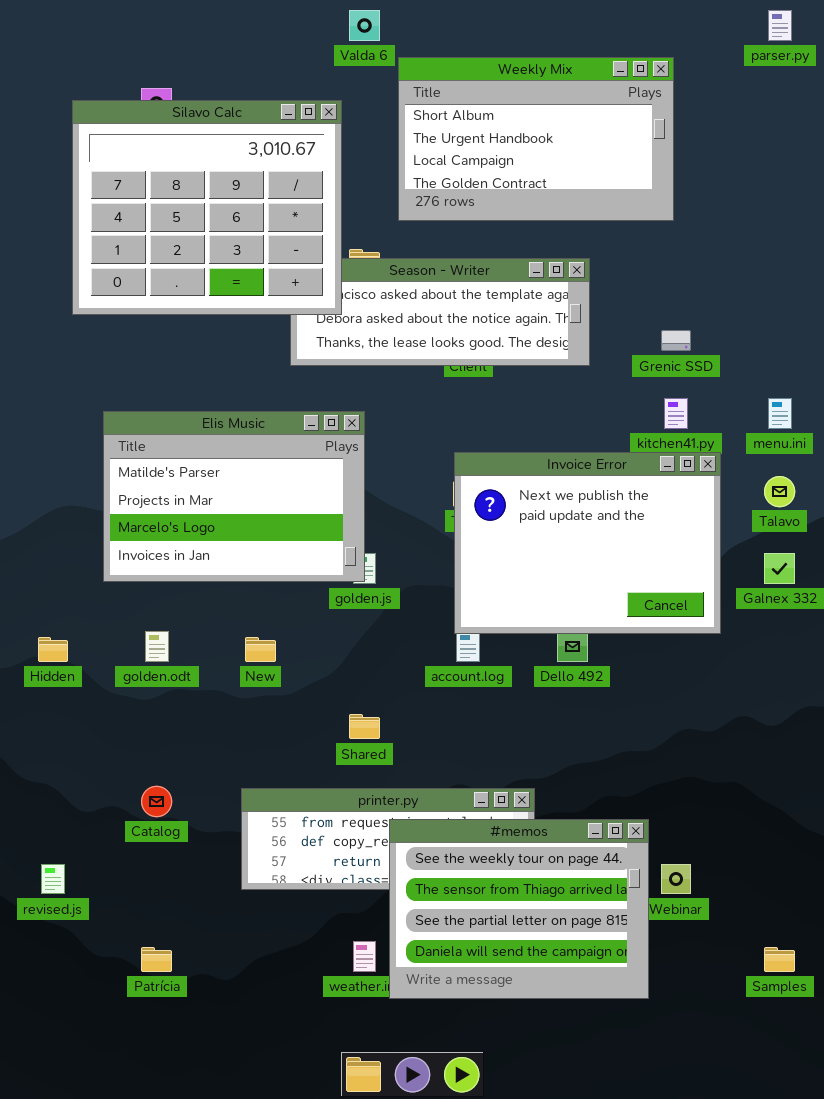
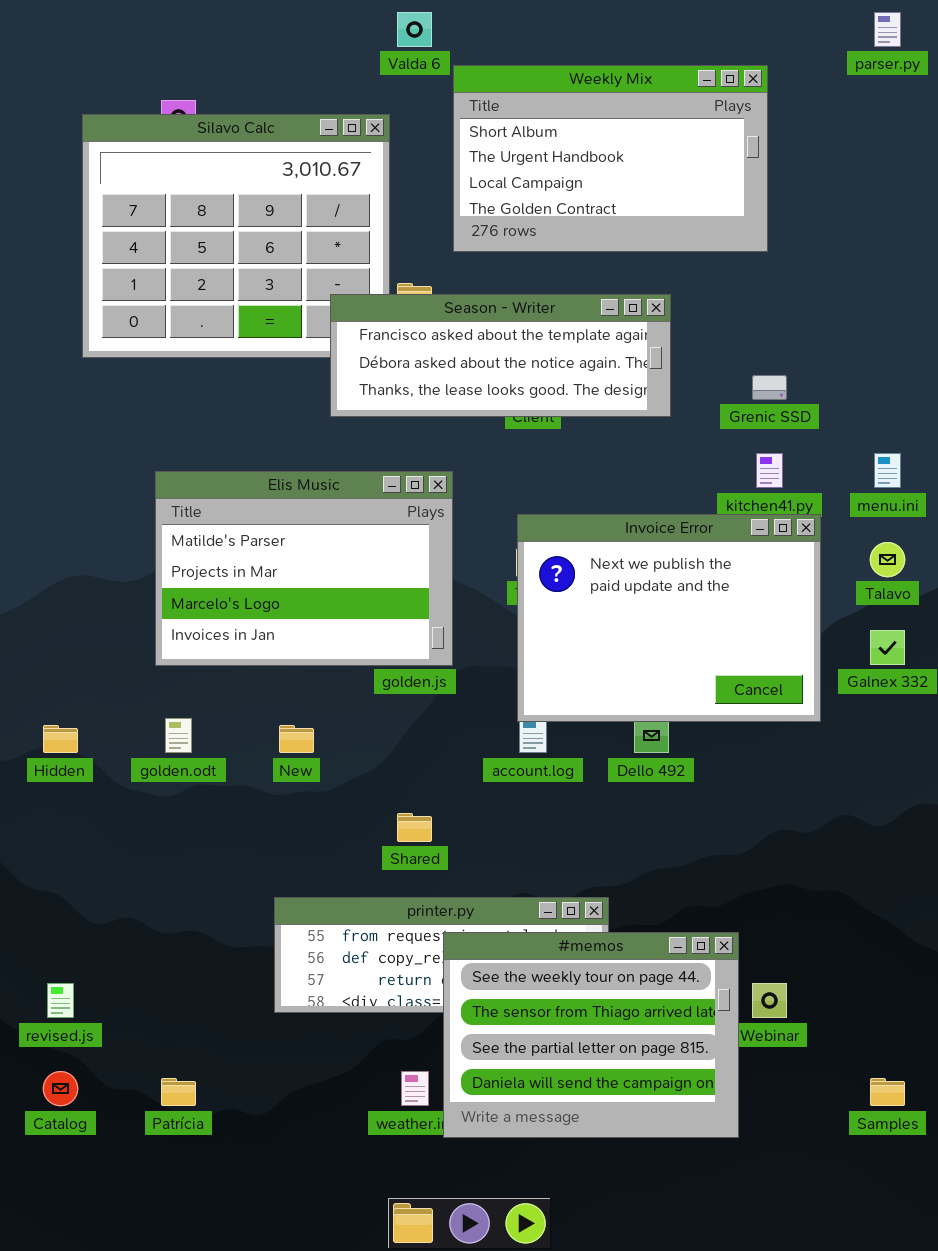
Season - Writer: [290,258,590,366] -> [330,294,671,417], raised
Elis Music: [103,411,365,582] -> [155,471,453,666], moved
Catalog: [141,786,172,817] -> [43,1071,78,1106], moved

